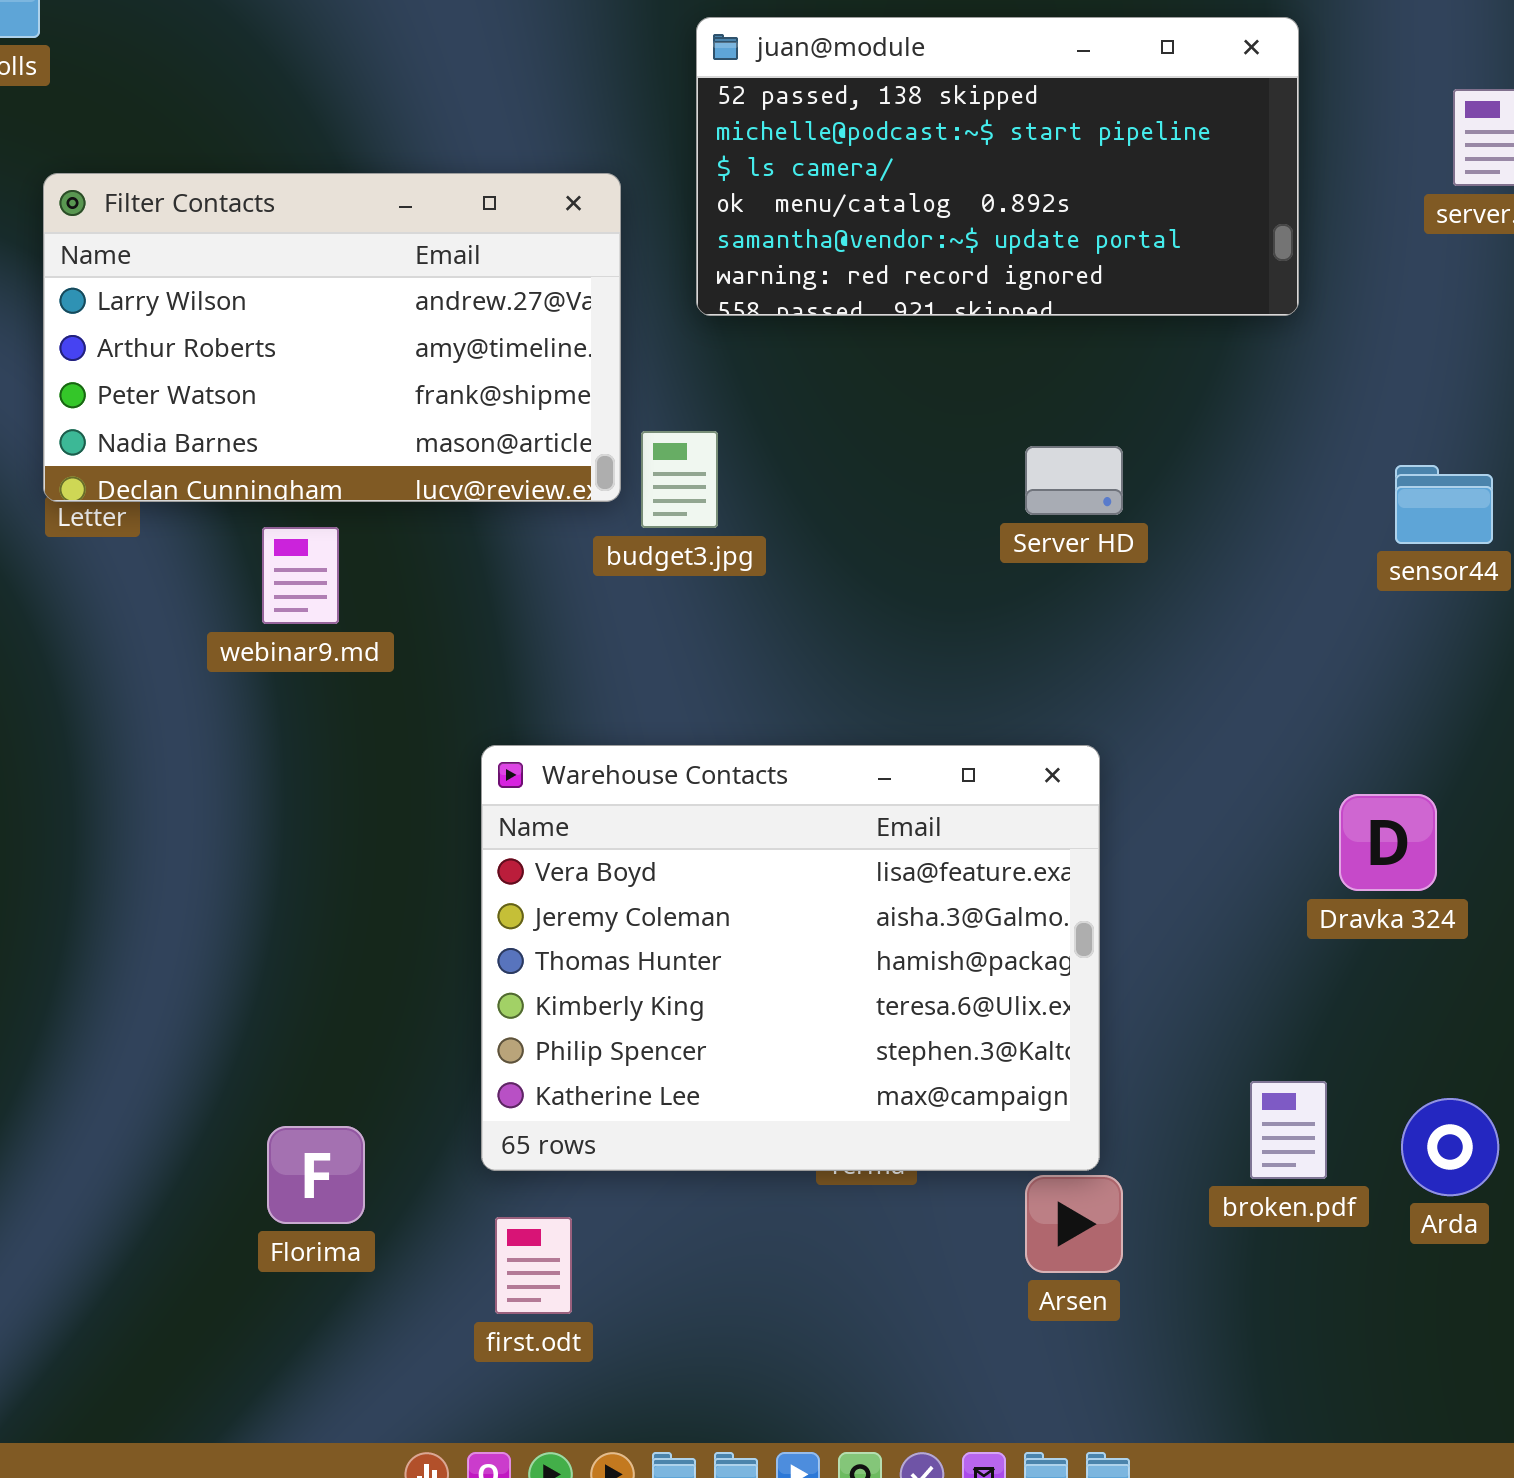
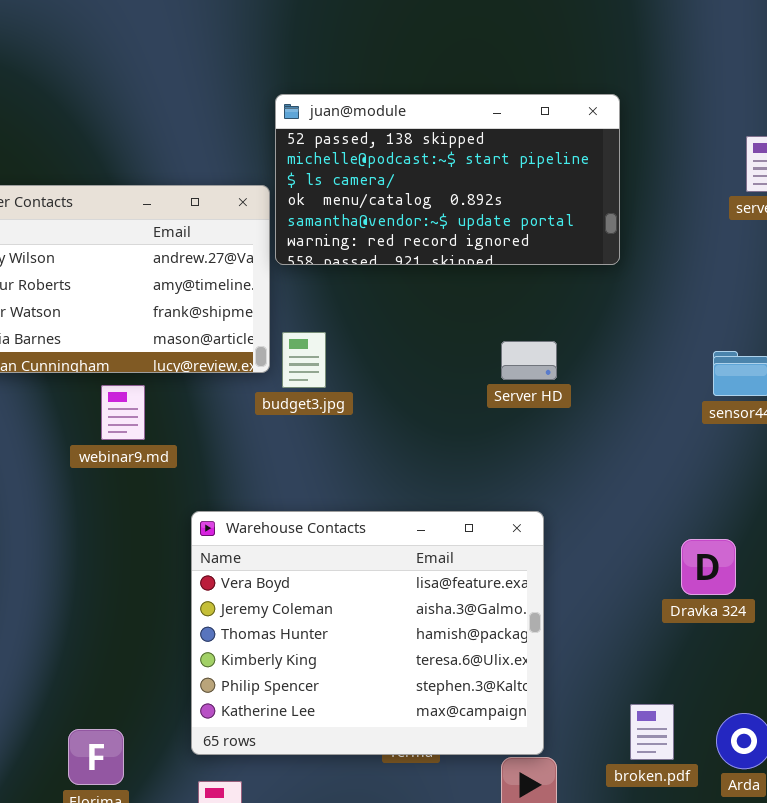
juan@module: [696,17,1299,316] -> [275,94,620,265], moved
webinar9.md: [262,527,339,624] -> [101,385,145,440], moved

